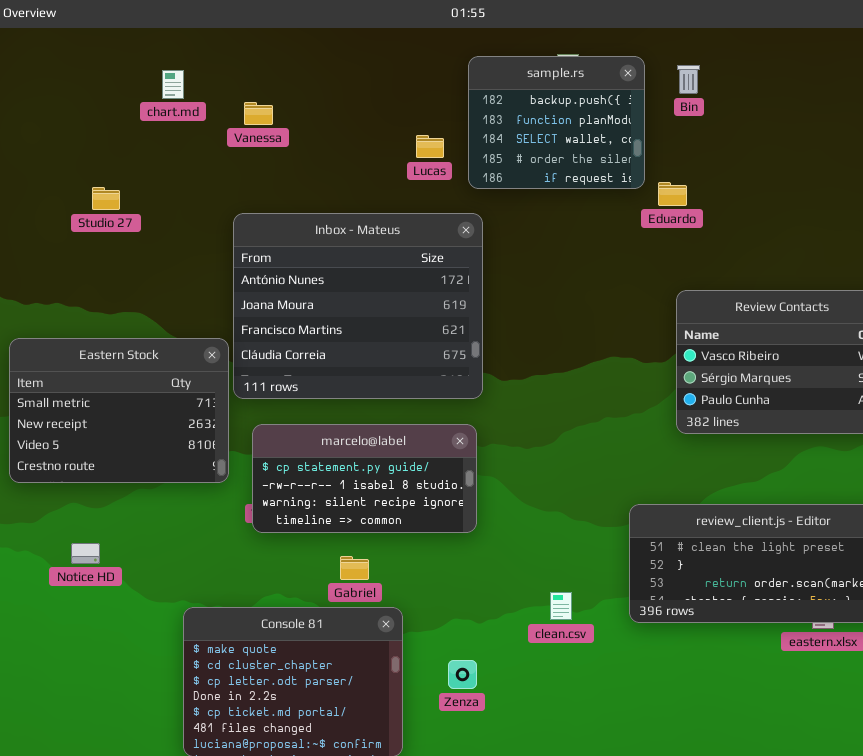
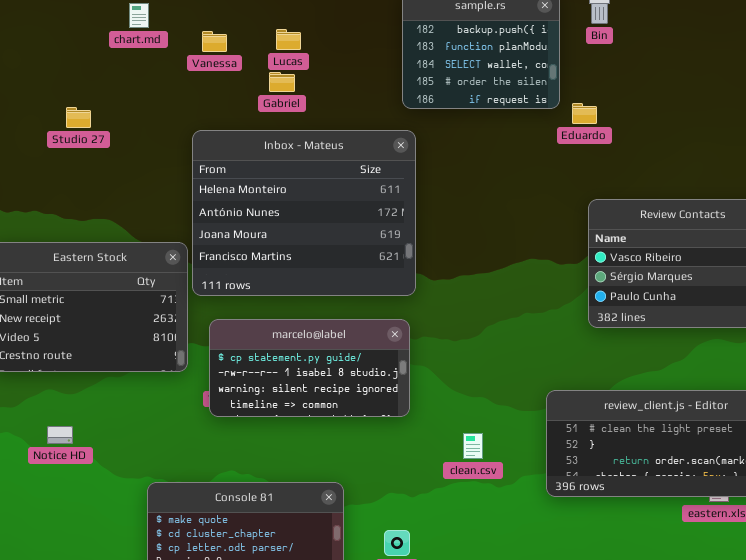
Lucas: [416,135,444,158] -> [276,29,301,50], moved
Inbox - Mateus: [233,213,483,399] -> [192,130,416,296], scrolled up 1 row
Gabriel: [340,556,369,580] -> [269,72,295,92], moved
clean.csv: [550,592,572,620] -> [463,433,483,459], moved

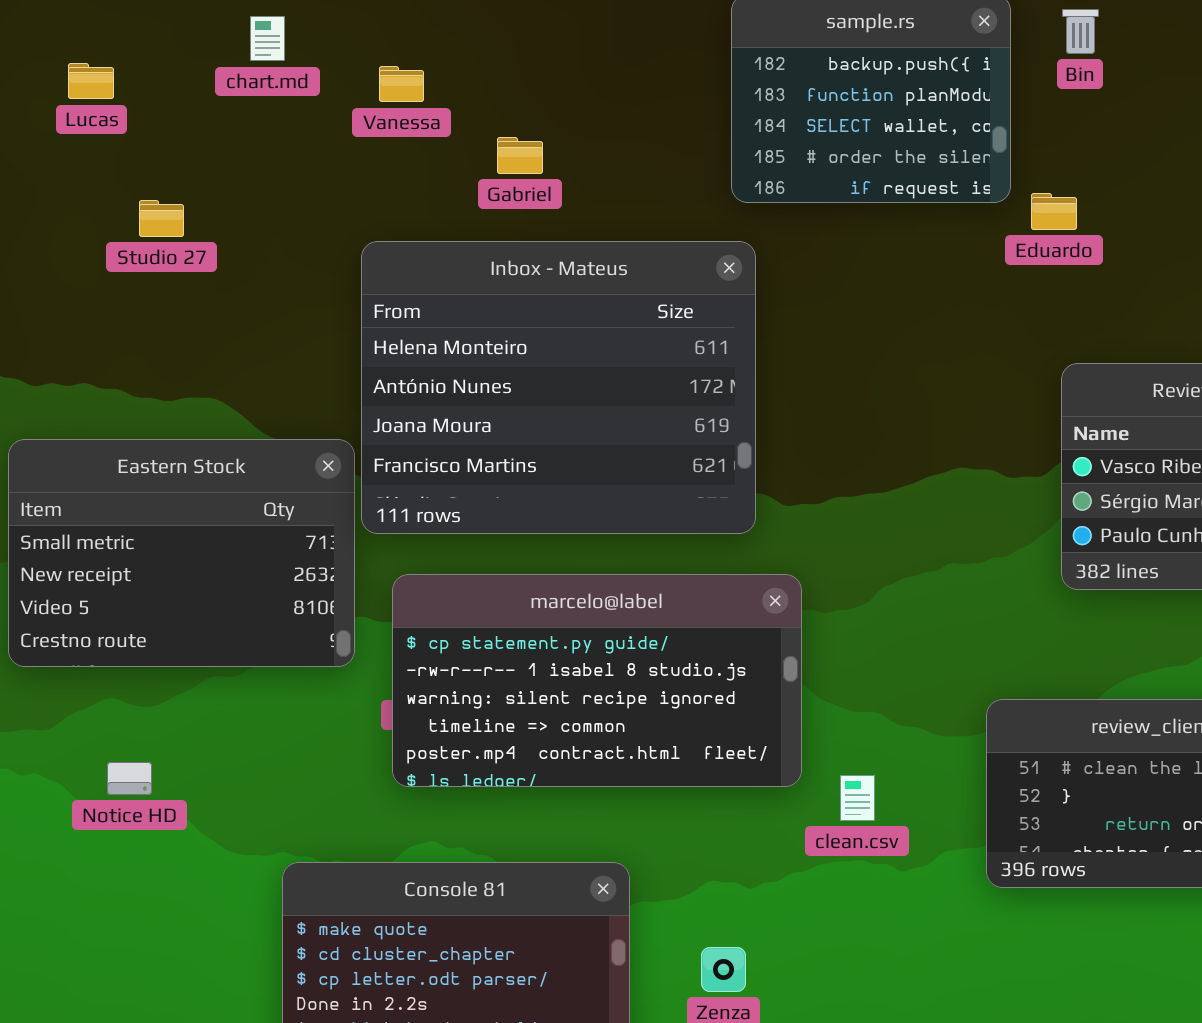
Lucas: [276,29,301,50] -> [68,63,114,99], moved
marcelo@label: [209,319,410,417] -> [392,574,802,787], resized

